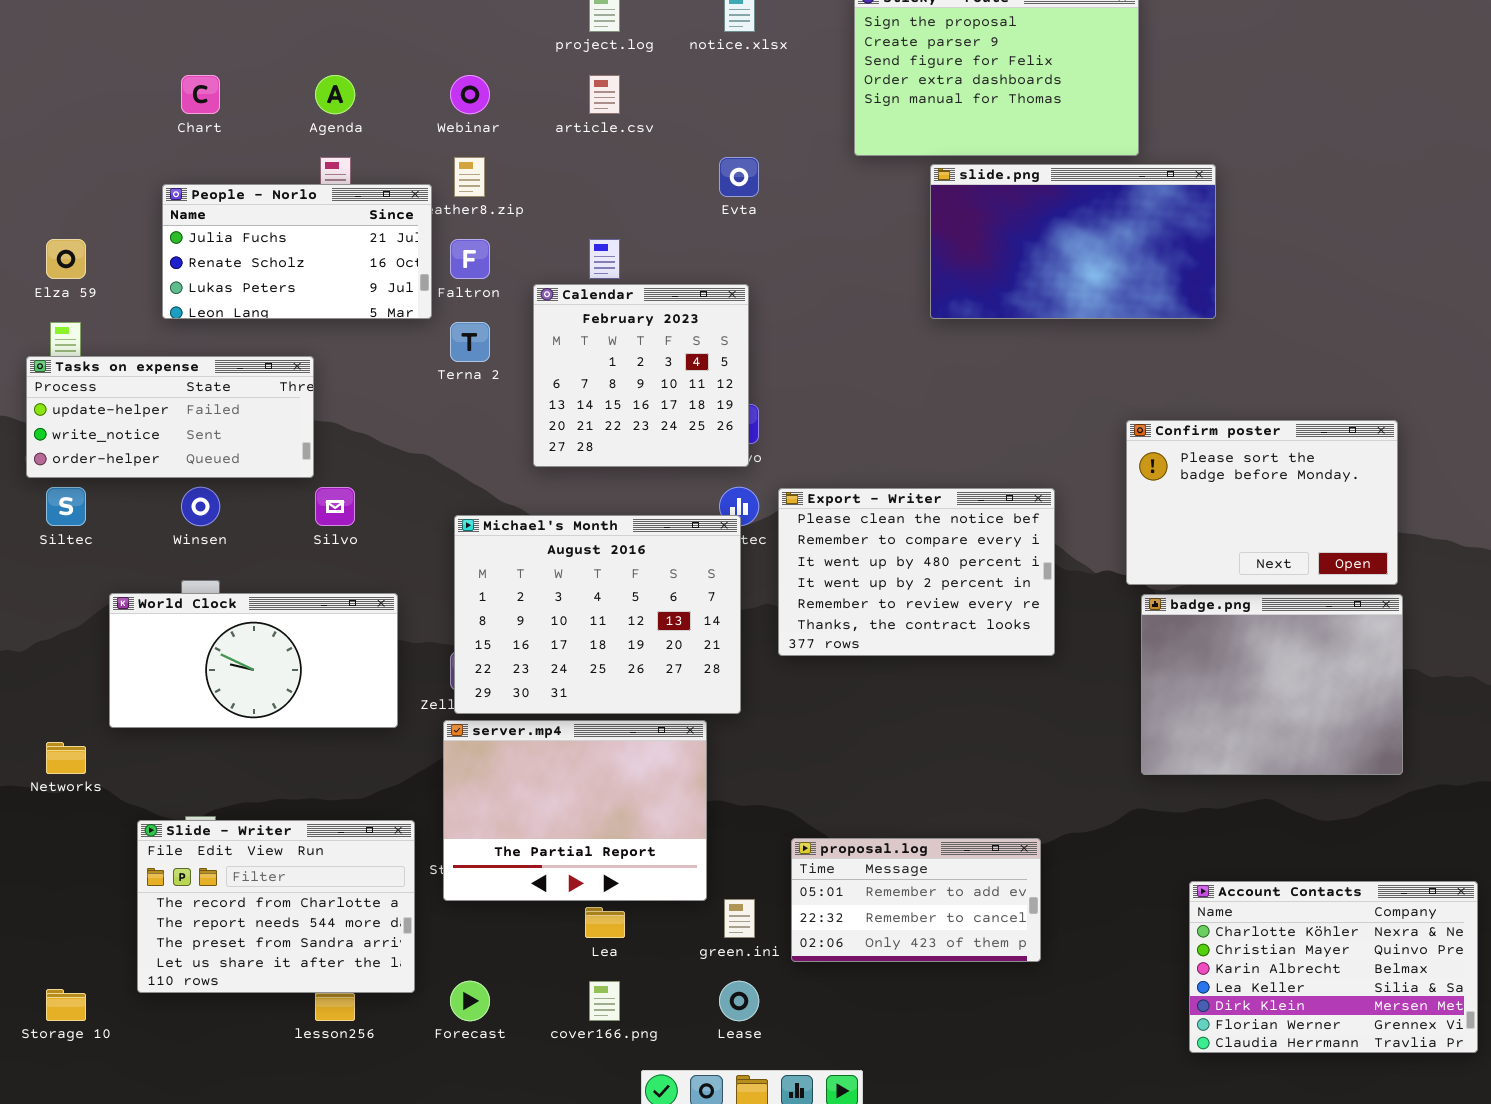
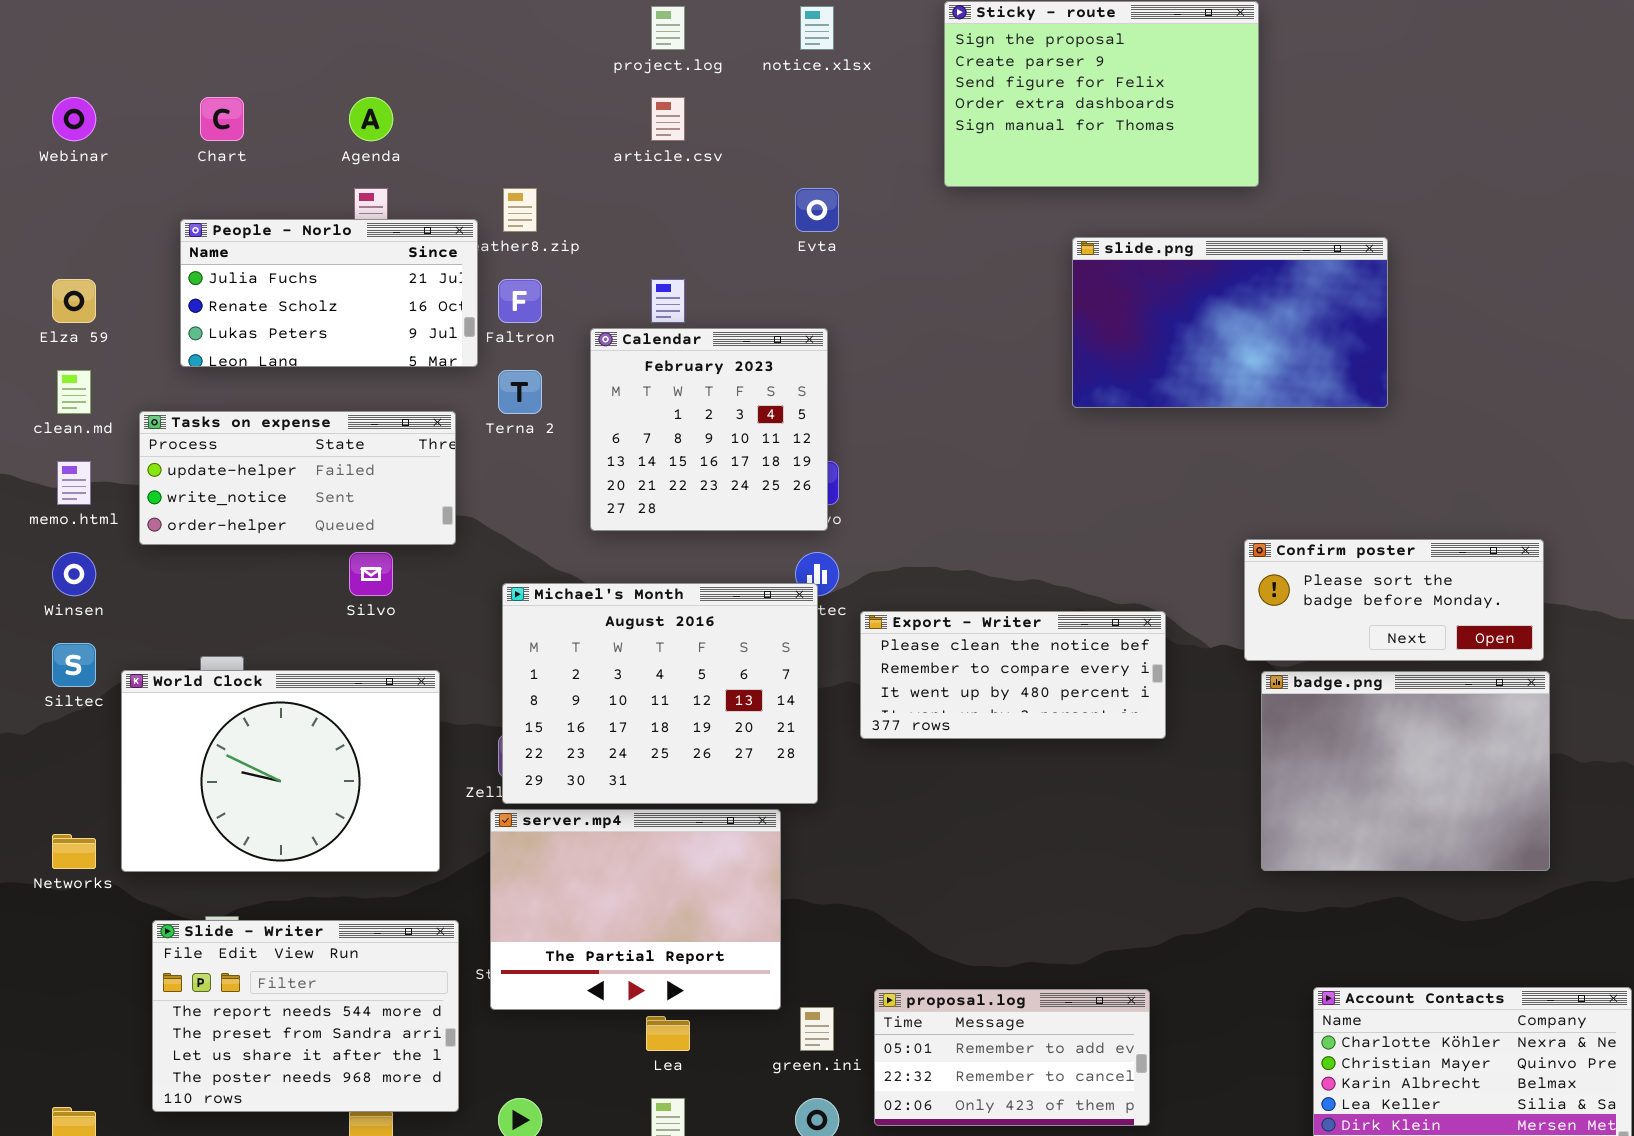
Webinar: [450,75,490,114] -> [52,97,96,141], moved
slide.png: [930,164,1216,319] -> [1072,237,1388,408], moved
Tasks on expense: [26,356,314,478] -> [139,411,456,545], moved
Confirm poster: [1126,420,1398,585] -> [1244,539,1544,661], resized
Siltec: [46,487,86,526] -> [52,643,96,687], moved
Winsen: [181,487,220,526] -> [52,552,96,596], moved
Export - Writer: [778,488,1055,656] -> [860,611,1166,739], resized
World Clock: [109,593,398,728] -> [121,670,440,872], resized
Slide - Writer: [137,820,415,993] -> [152,920,459,1112], scrolled down 1 row
proposal.log: [791,838,1041,962] -> [874,989,1150,1126], moved

